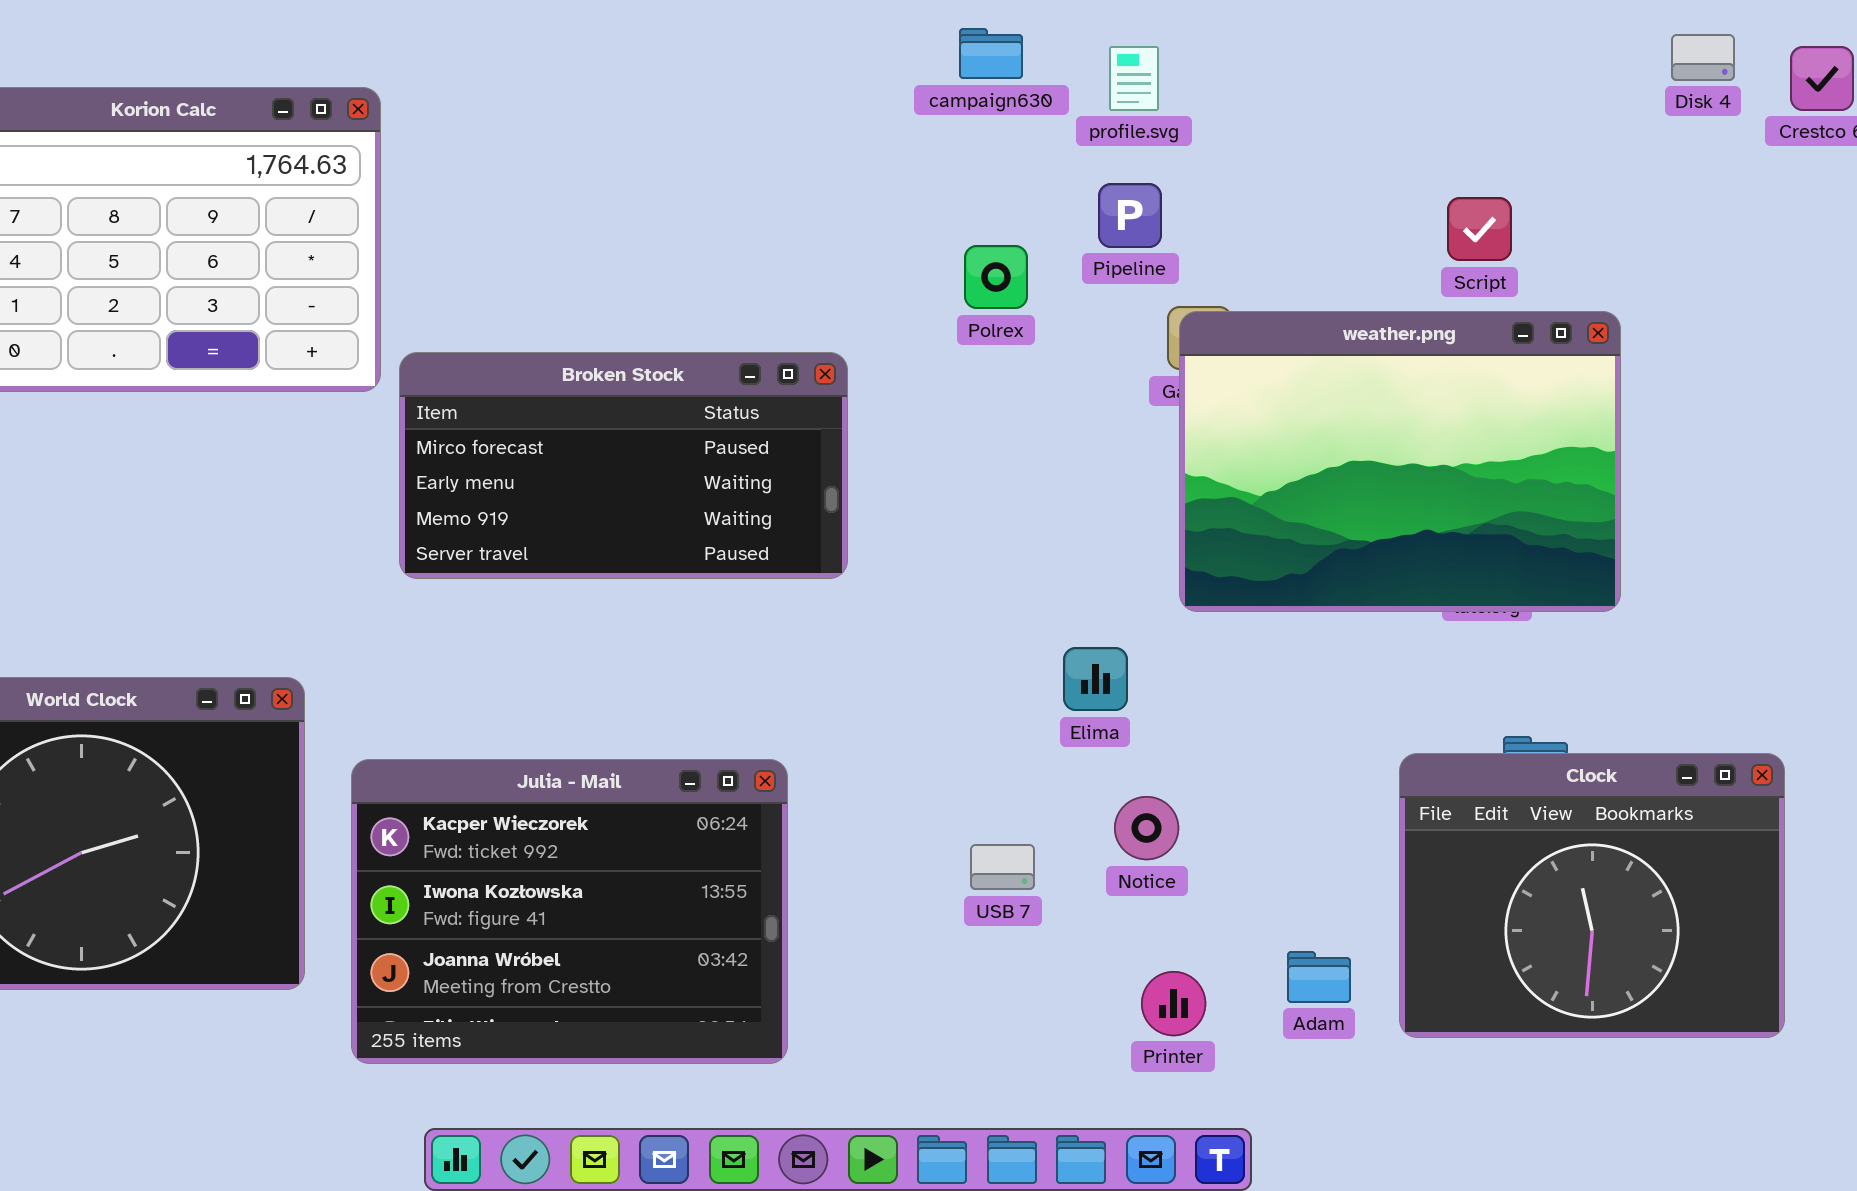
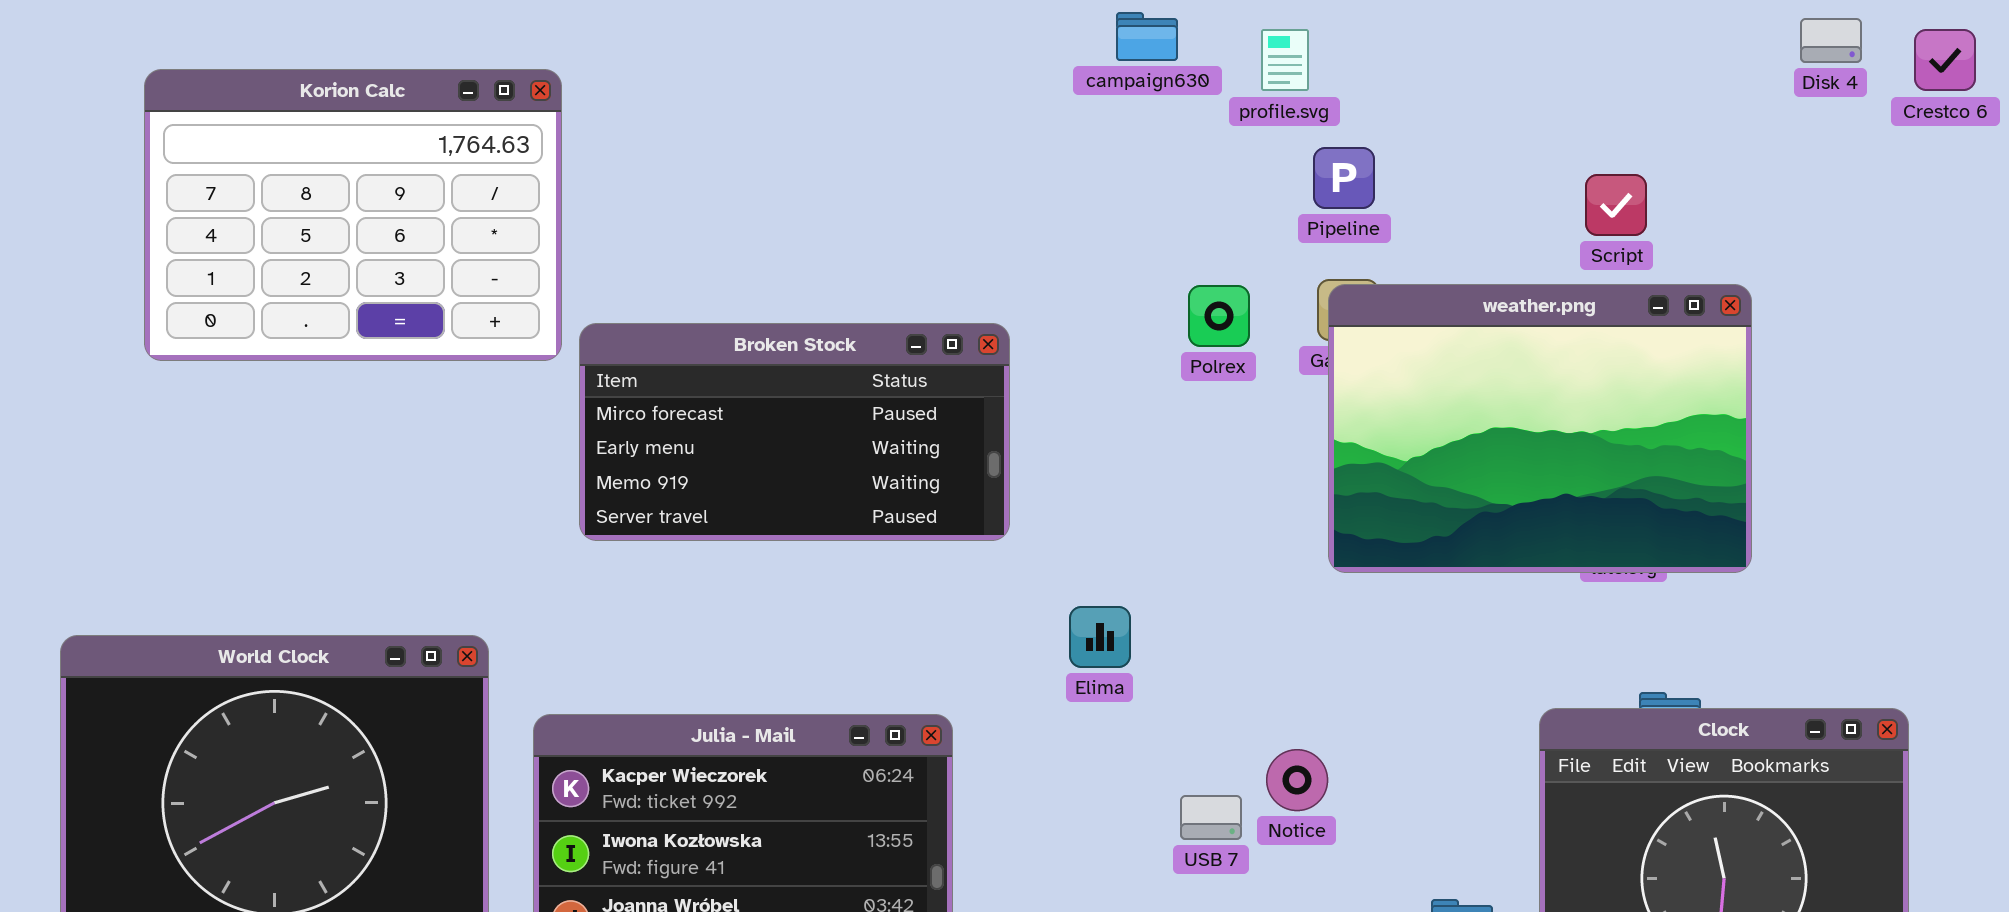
Pipeline: [1098,183,1162,248] -> [1313,147,1375,209], moved
Polrex: [964,245,1028,309] -> [1188,285,1250,347], moved
Elima: [1063,647,1128,711] -> [1069,606,1131,668], moved
USB 7: [970,844,1035,890] -> [1180,795,1242,840], moved

